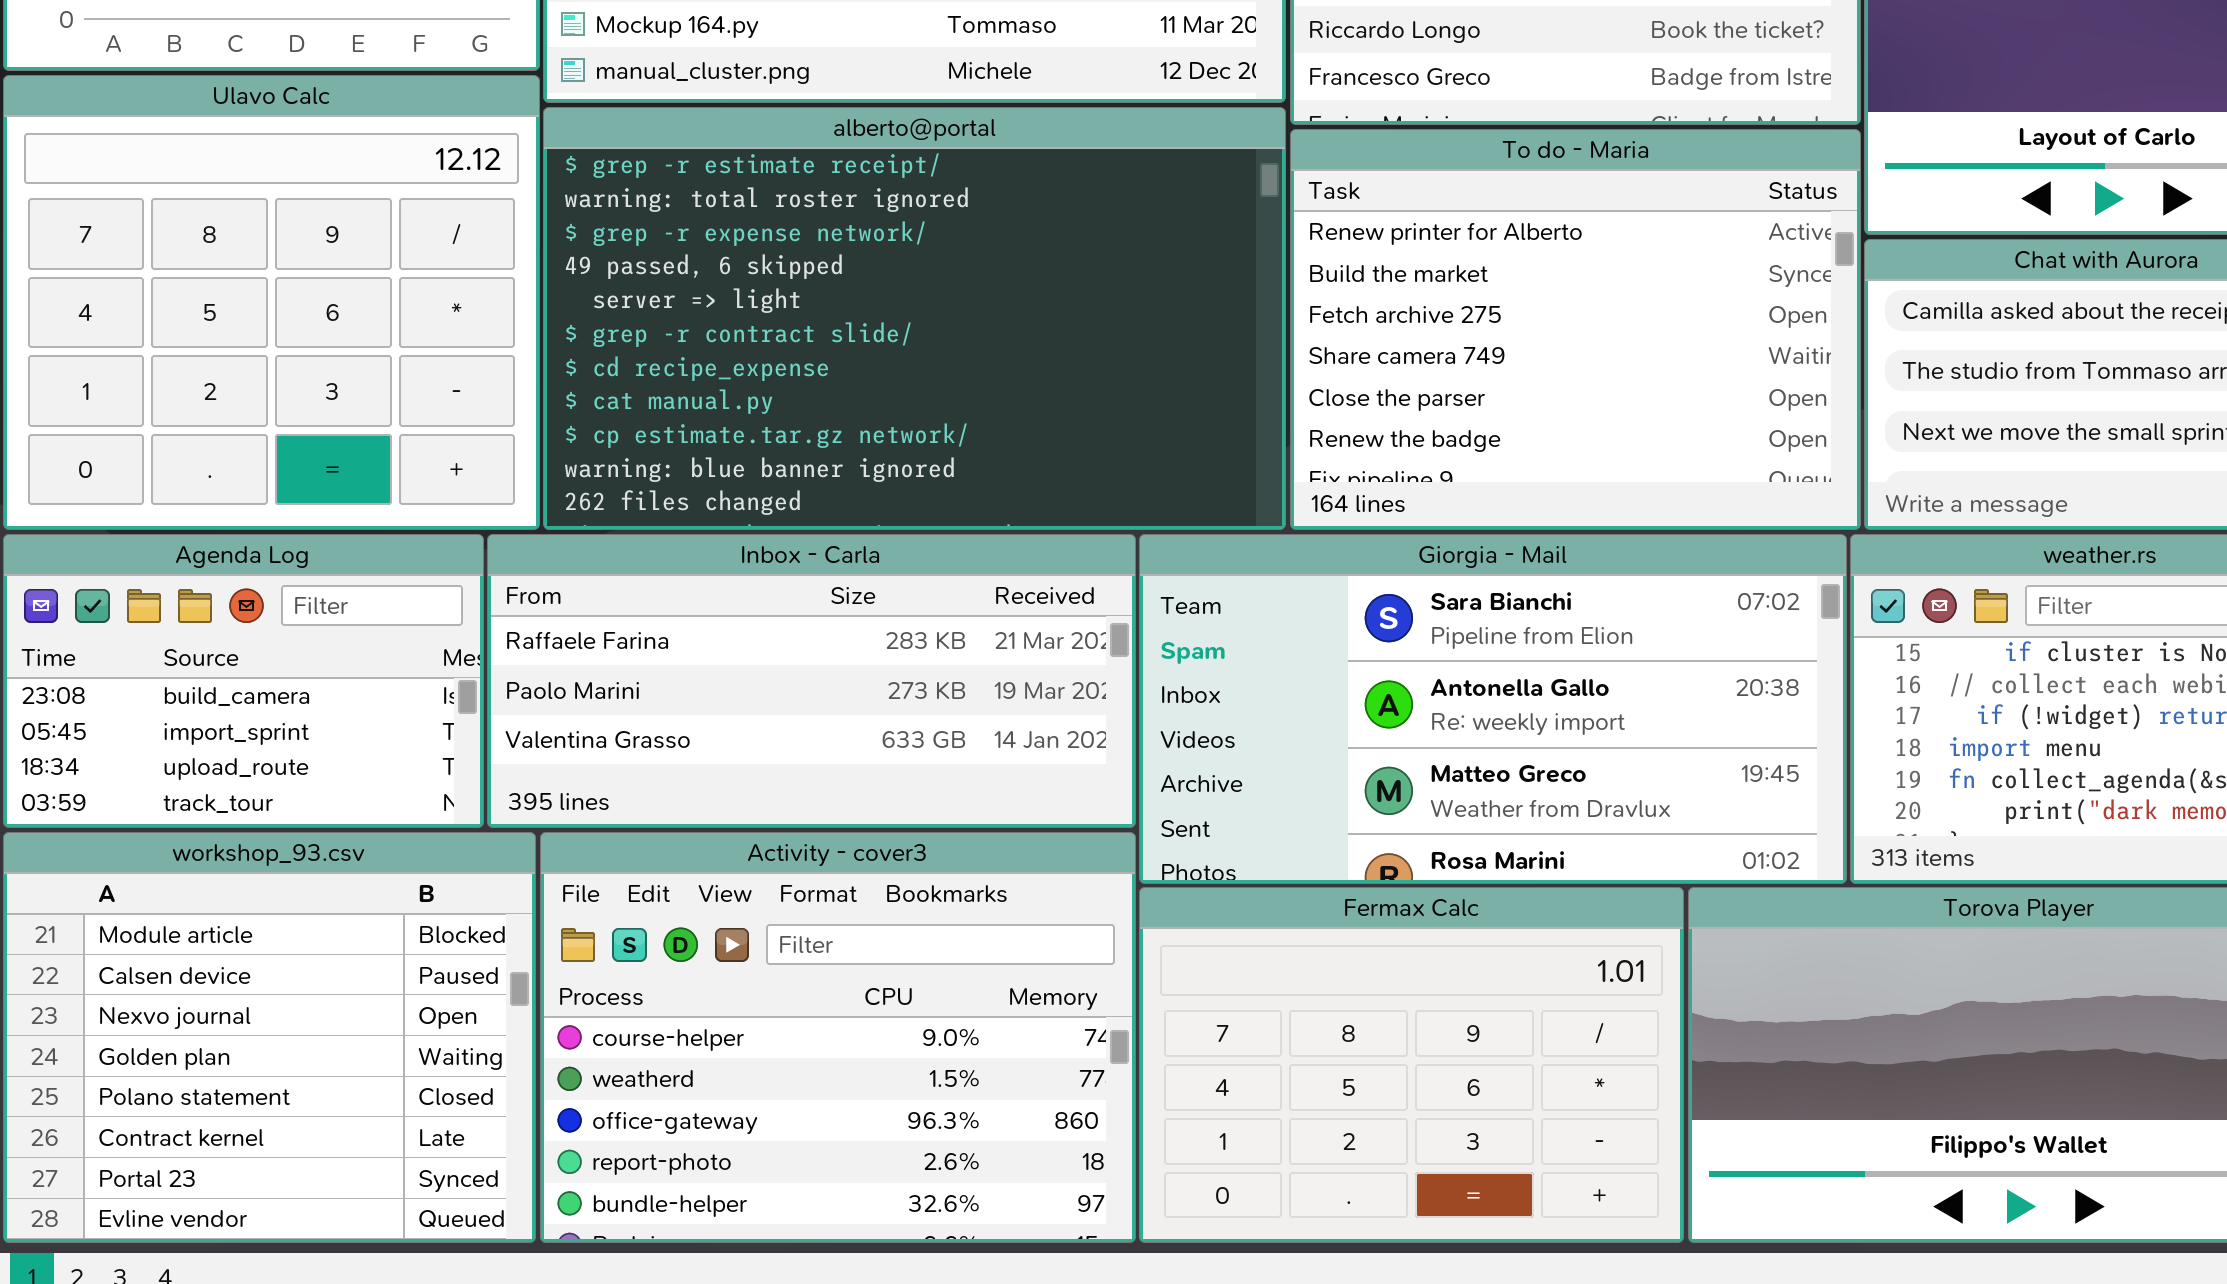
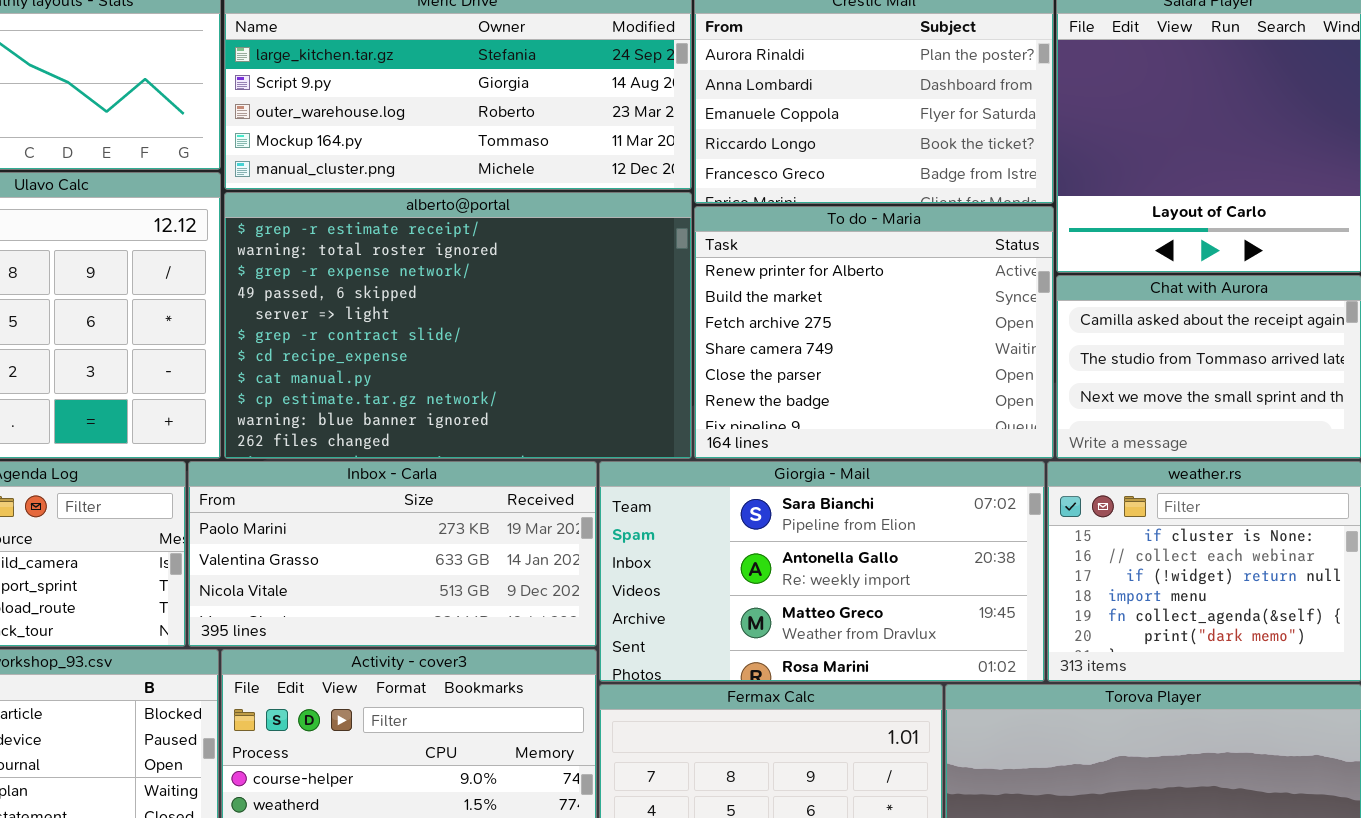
Inbox - Carla: [487,534,1136,828] -> [188,461,597,647], scrolled down 1 row

